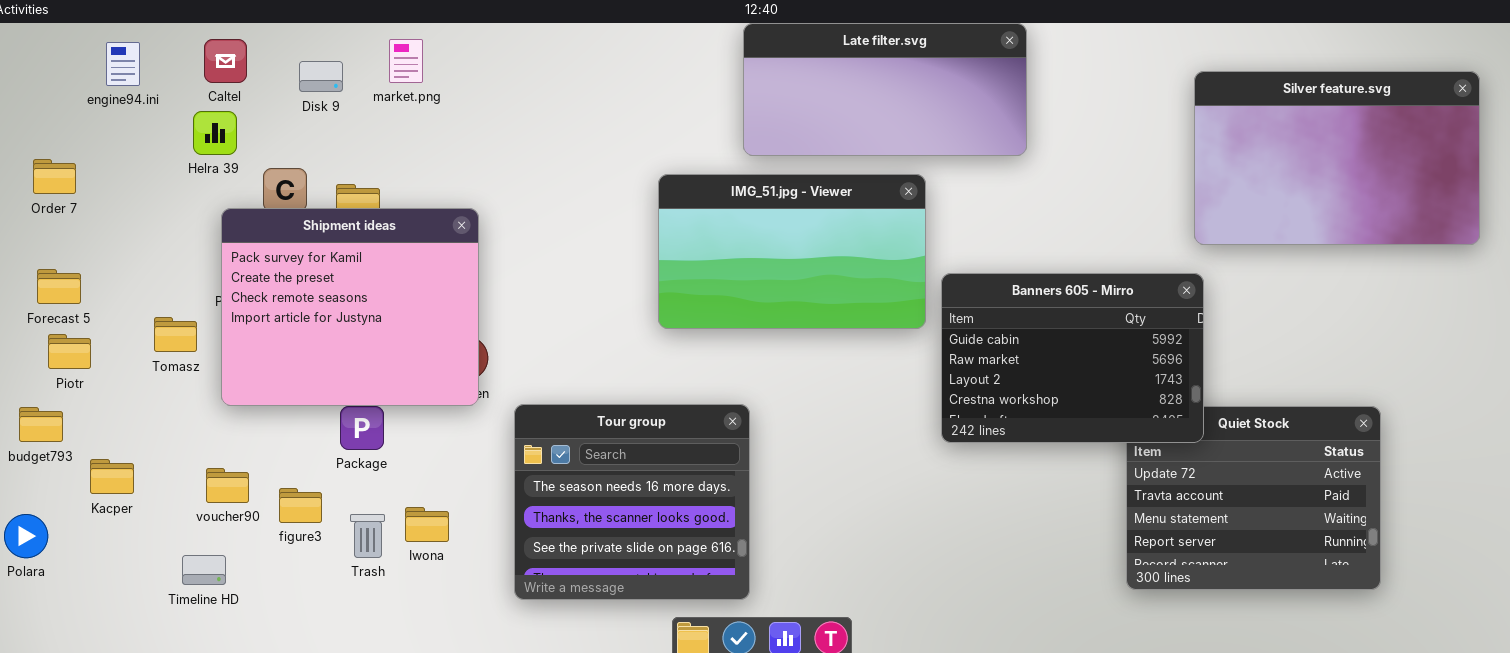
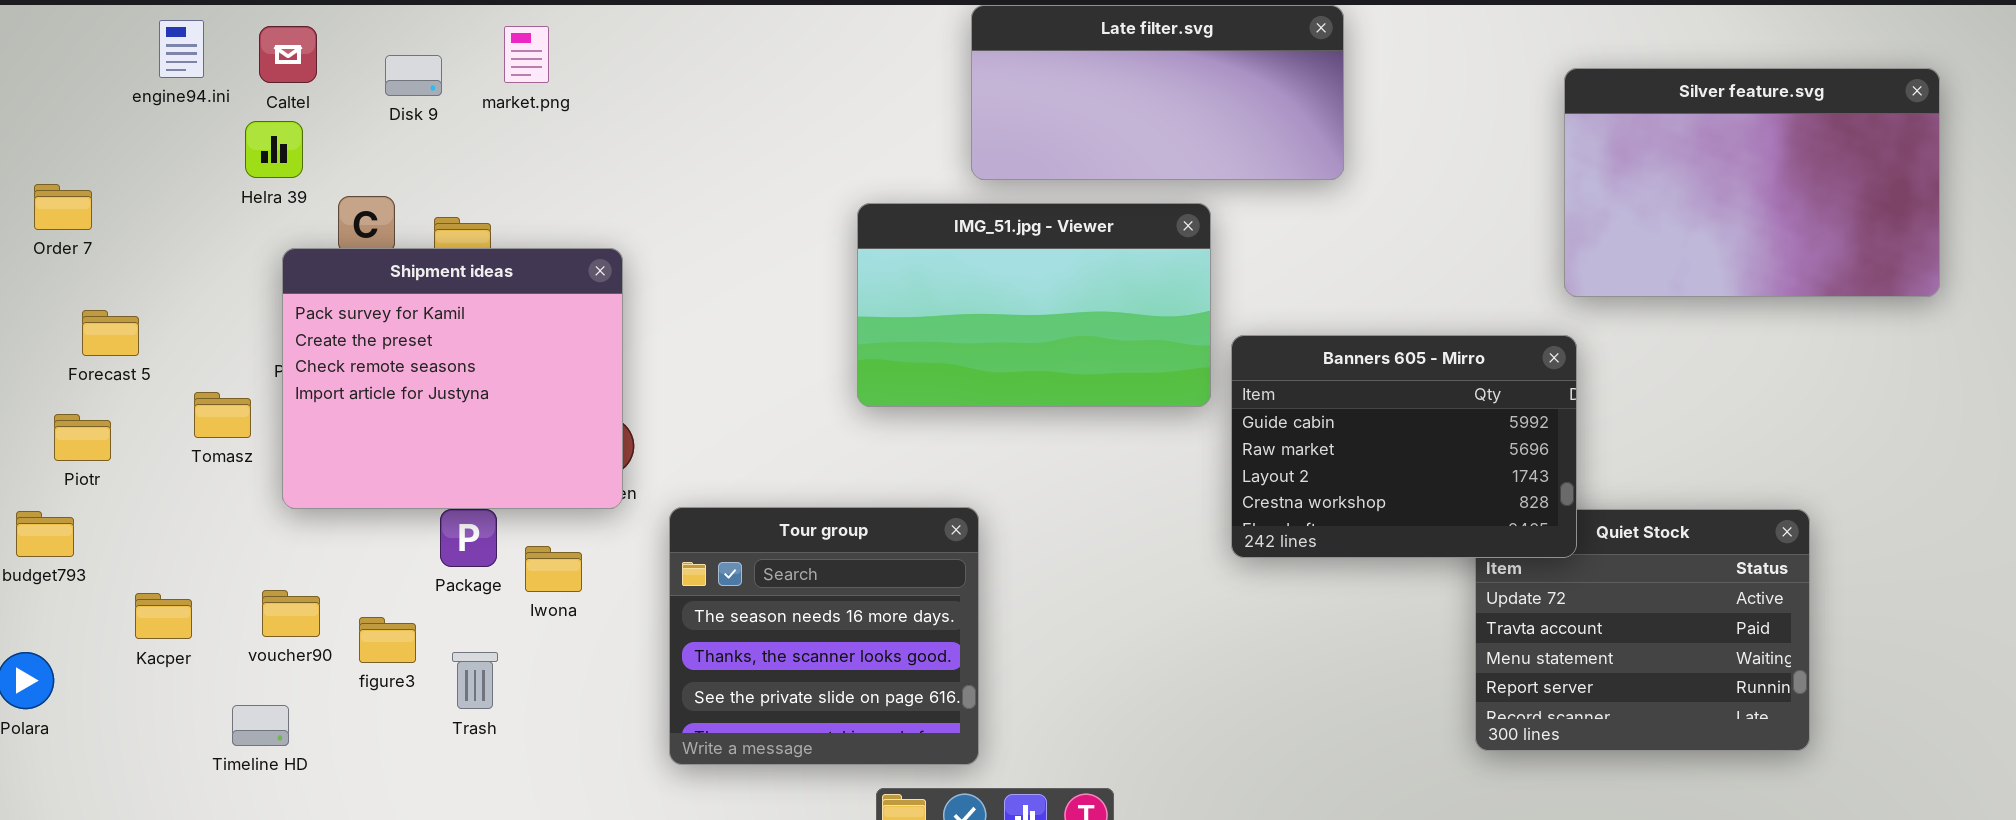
engine94.ini: [106,42,140,86] -> [159,20,204,78], moved
Forecast 5: [37,269,81,304] -> [82,310,139,356], moved
Kacper: [90,459,134,494] -> [135,593,192,639], moved
Iwona: [405,507,449,542] -> [525,546,582,592], moved

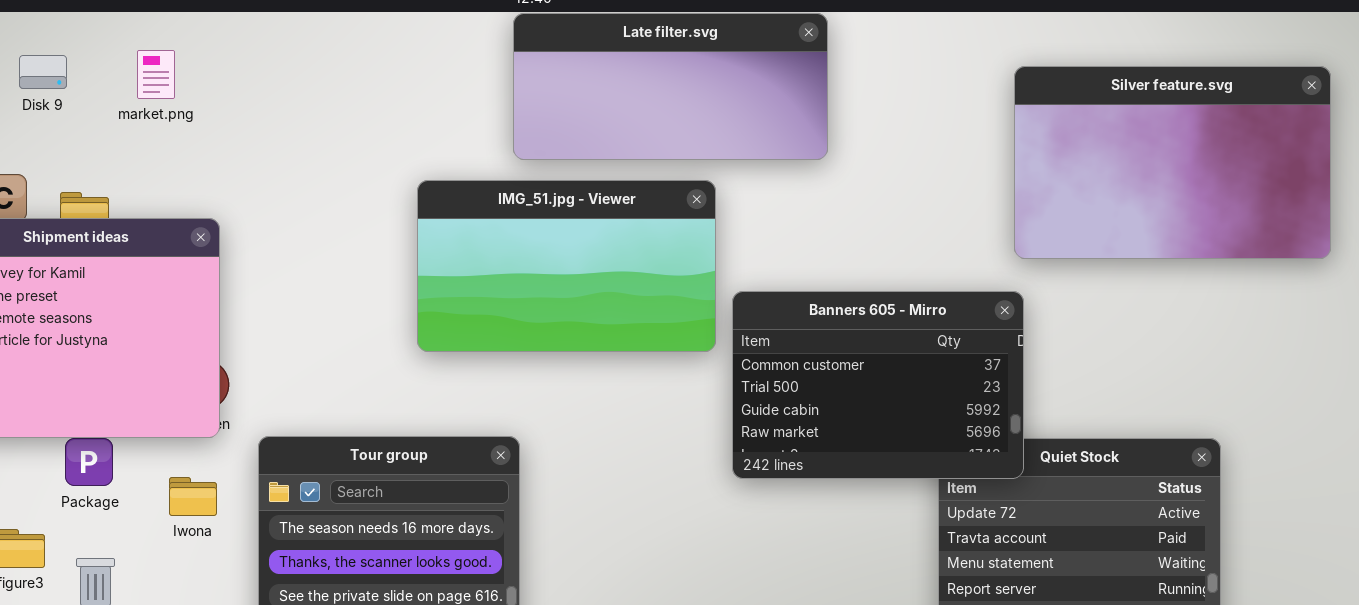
market.png: [504,26,549,83] -> [137,50,175,99], moved
Banners 605 - Mirro: [1231,335,1577,558] -> [732,291,1024,479], scrolled up 2 rows
Iwona: [525,546,582,592] -> [169,477,217,516], moved

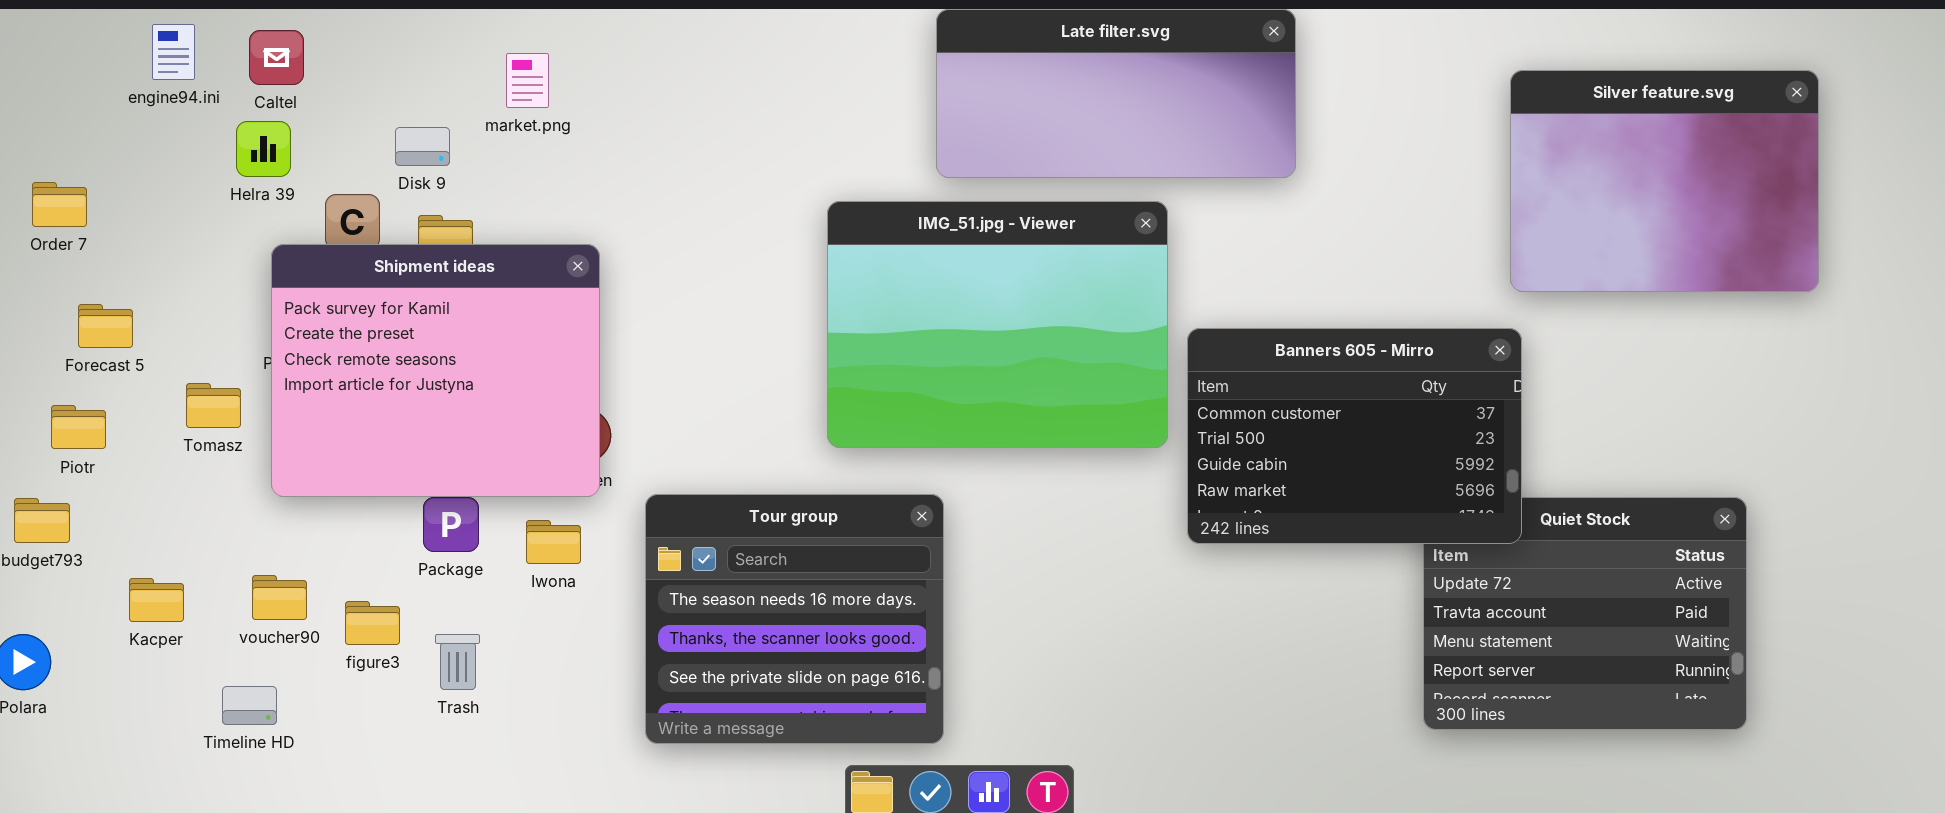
Disk 9: [19,55,67,89] -> [395,127,450,166], moved
Silver feature.svg: [1014,66,1331,259] -> [1510,70,1819,292], resized
IMG_51.jpg - Viewer: [417,180,716,352] -> [827,201,1168,448], resized
Iwona: [169,477,217,516] -> [526,520,581,564], moved

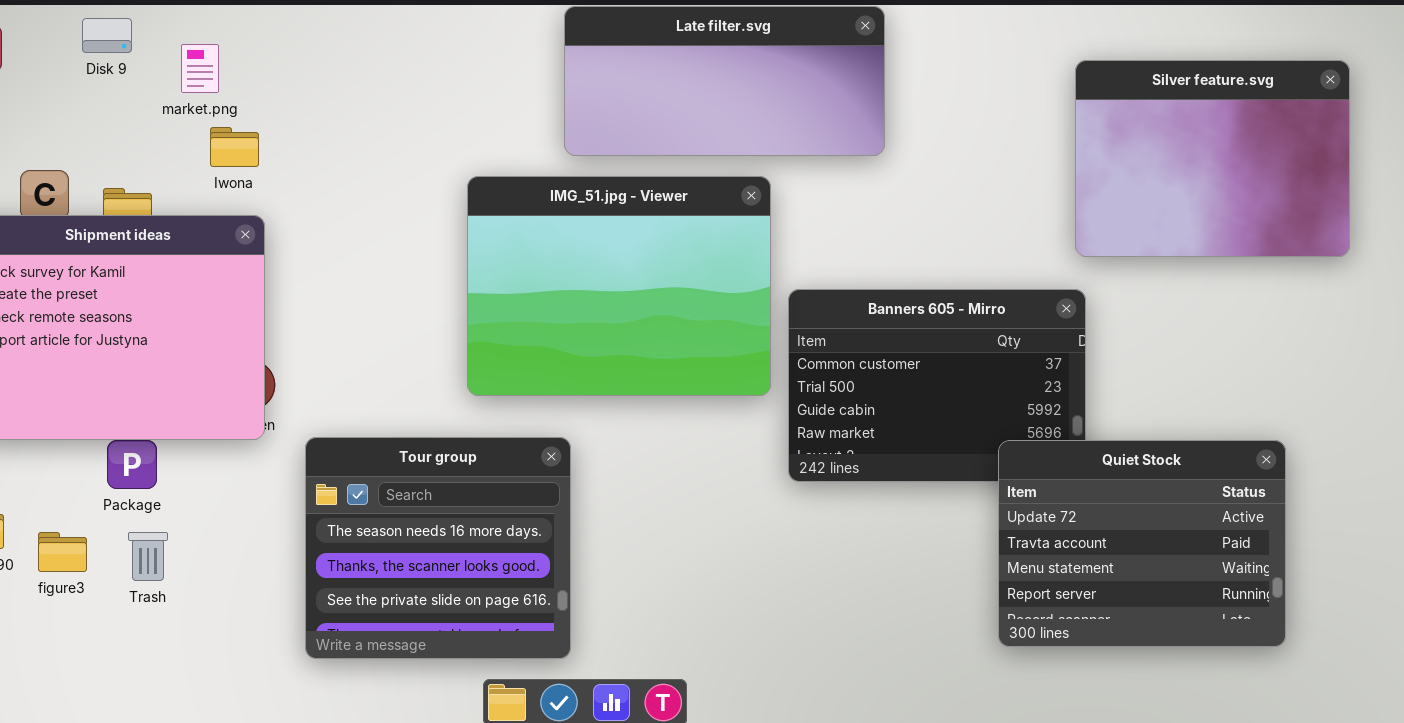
Disk 9: [395,127,450,166] -> [82,18,132,53], moved
Quiet Stock: [1423,497,1747,730] -> [998,440,1286,647], raised
Iwona: [526,520,581,564] -> [210,127,259,167], moved
Trash: [435,634,480,690] -> [128,532,168,581], moved

